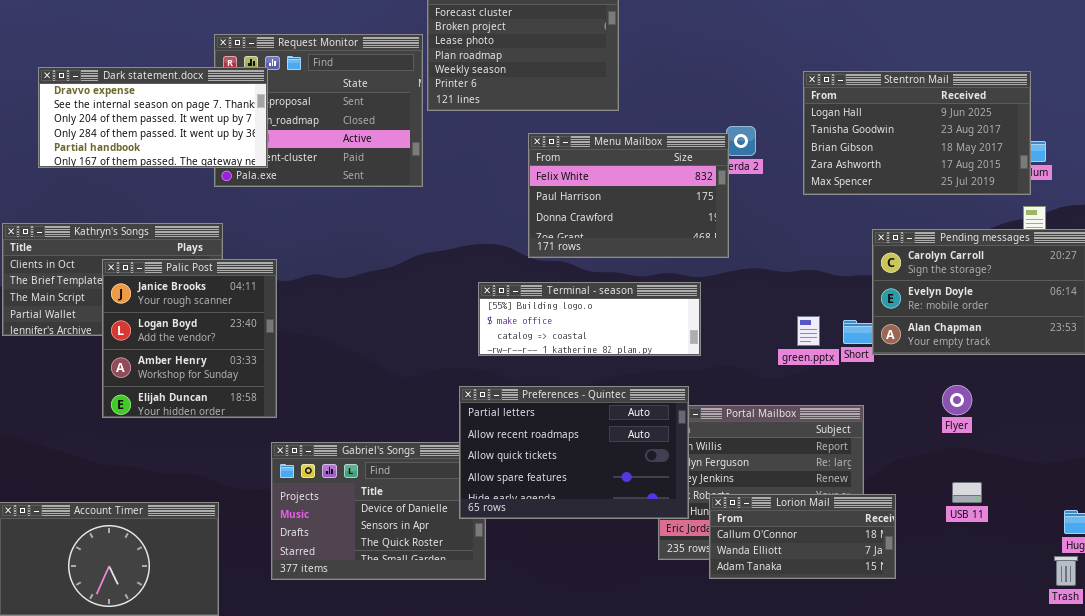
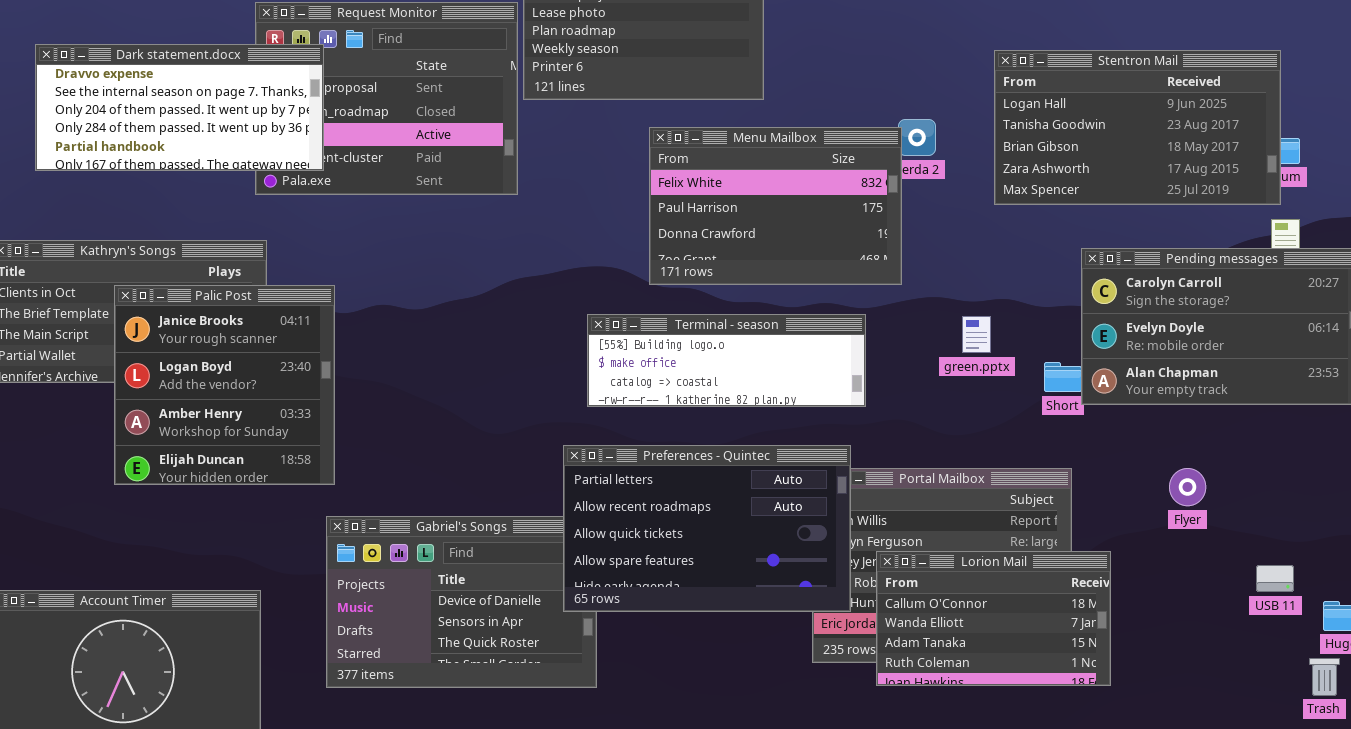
green.pptx: [797,316,820,346] -> [962,316,991,353], moved
Flyer: [942,385,972,415] -> [1169,468,1206,506], moved
USB 11: [952,482,982,503] -> [1256,565,1294,592], moved
Lorion Mail: [709,494,896,579] -> [876,551,1111,686], resized

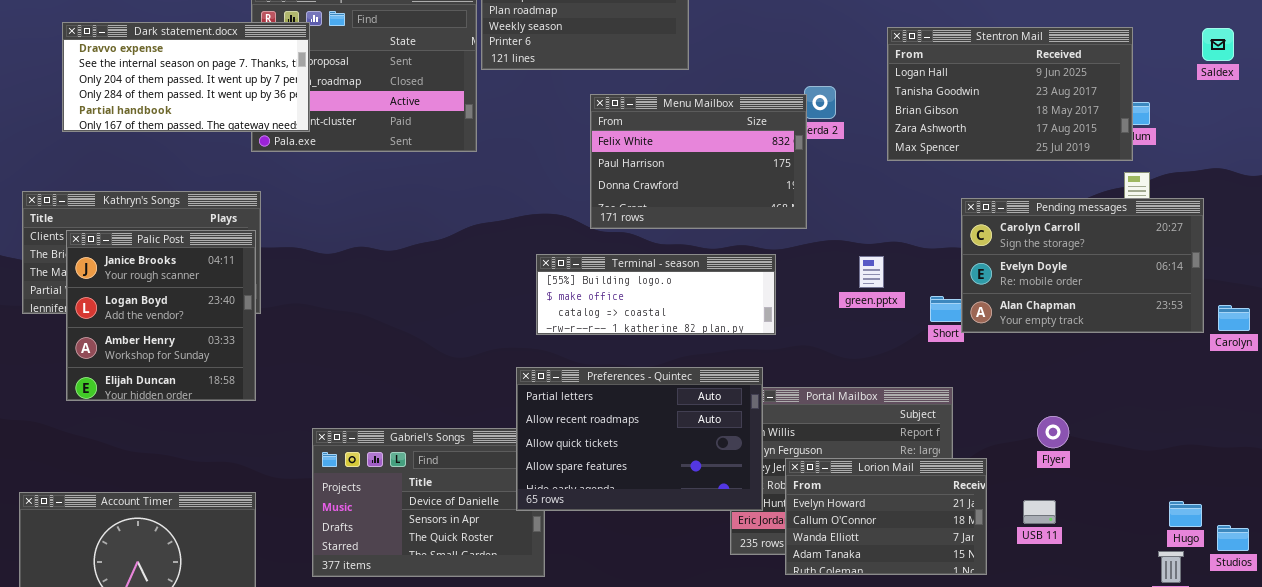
Palic Post: [114,285,335,485] -> [66,230,256,401], moved
Flyer: [1169,468,1206,506] -> [1037,416,1069,448], moved
Lorion Mail: [876,551,1111,686] -> [785,458,987,575], scrolled up 1 row
USB 11: [1256,565,1294,592] -> [1023,500,1056,524], moved

